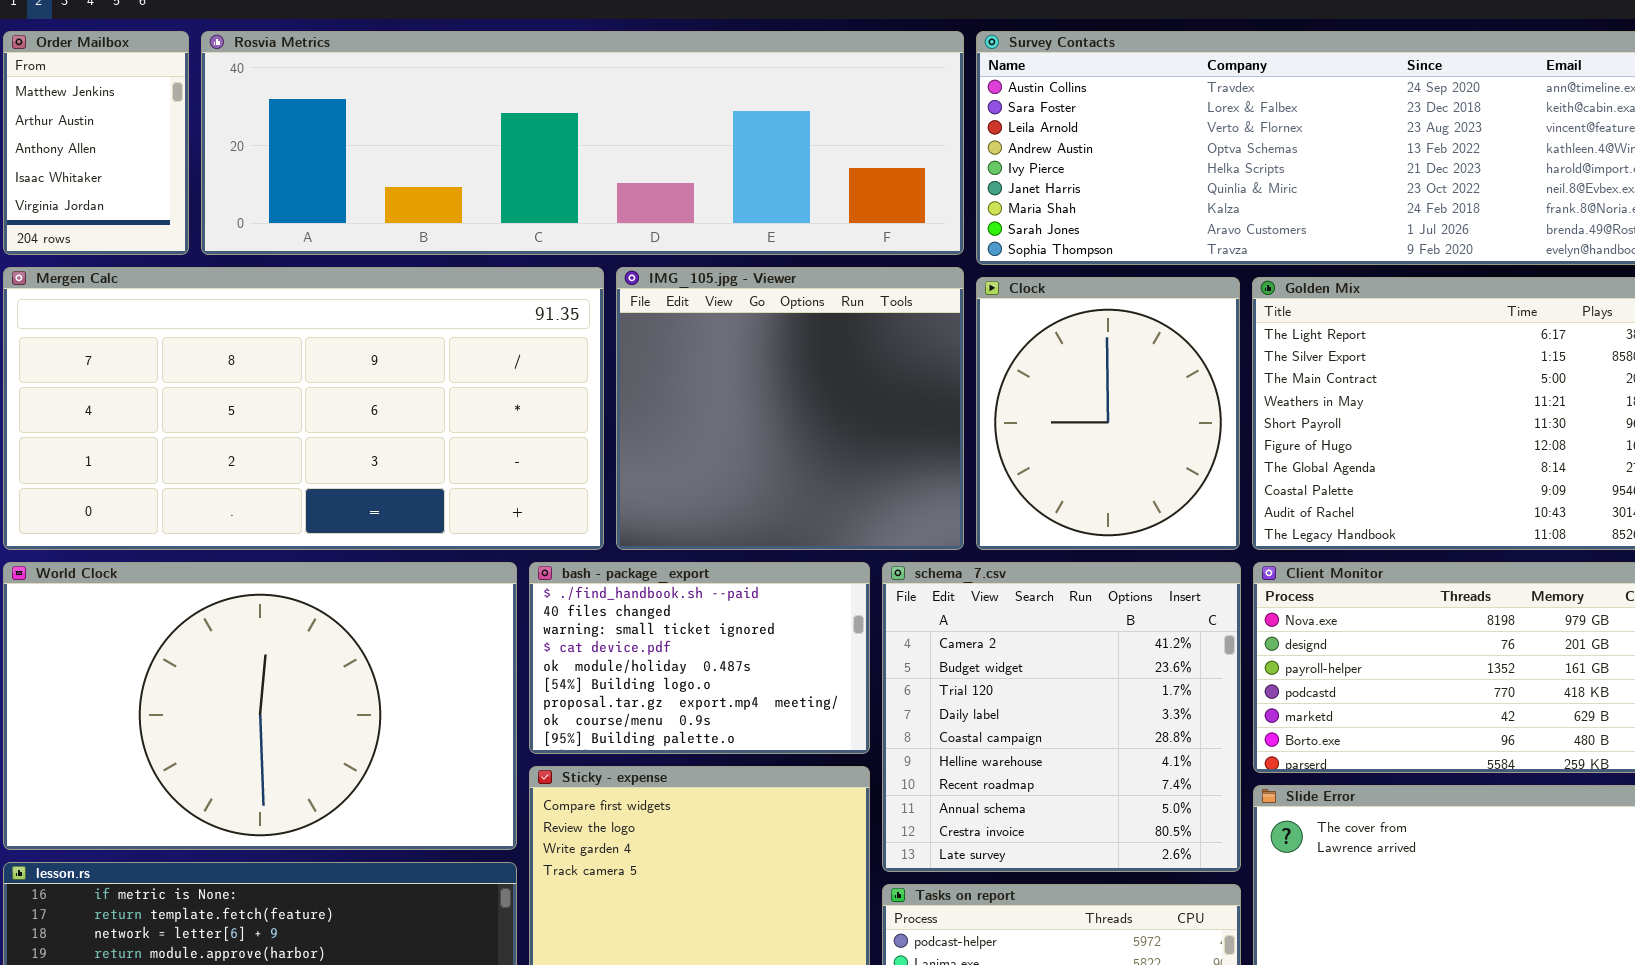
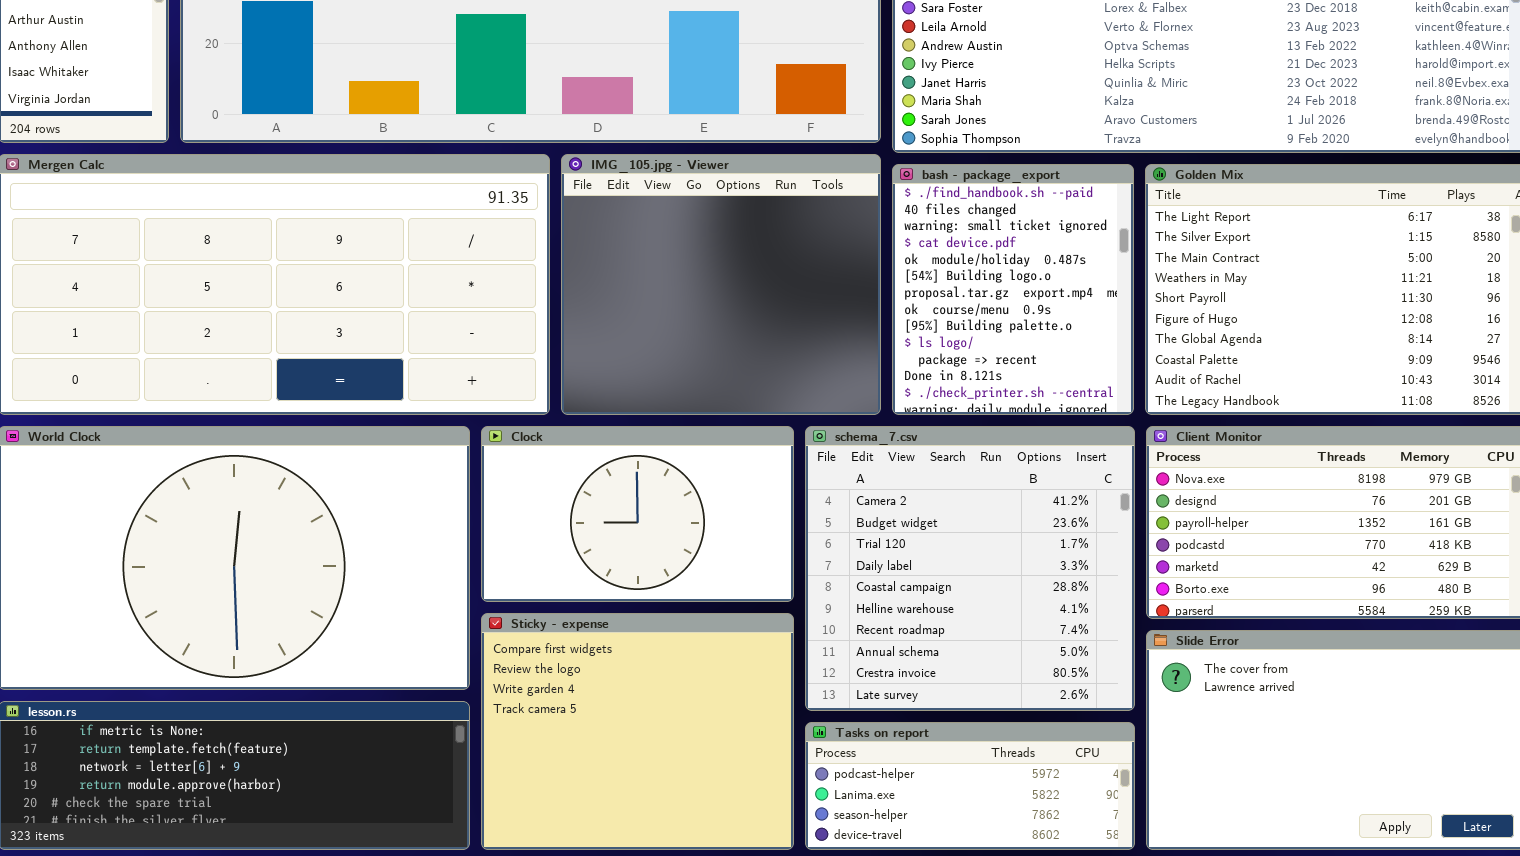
Clock: [976,277,1240,550] -> [481,426,794,602], moved, resized
bash - package_export: [529,562,870,754] -> [892,164,1134,415], moved, resized

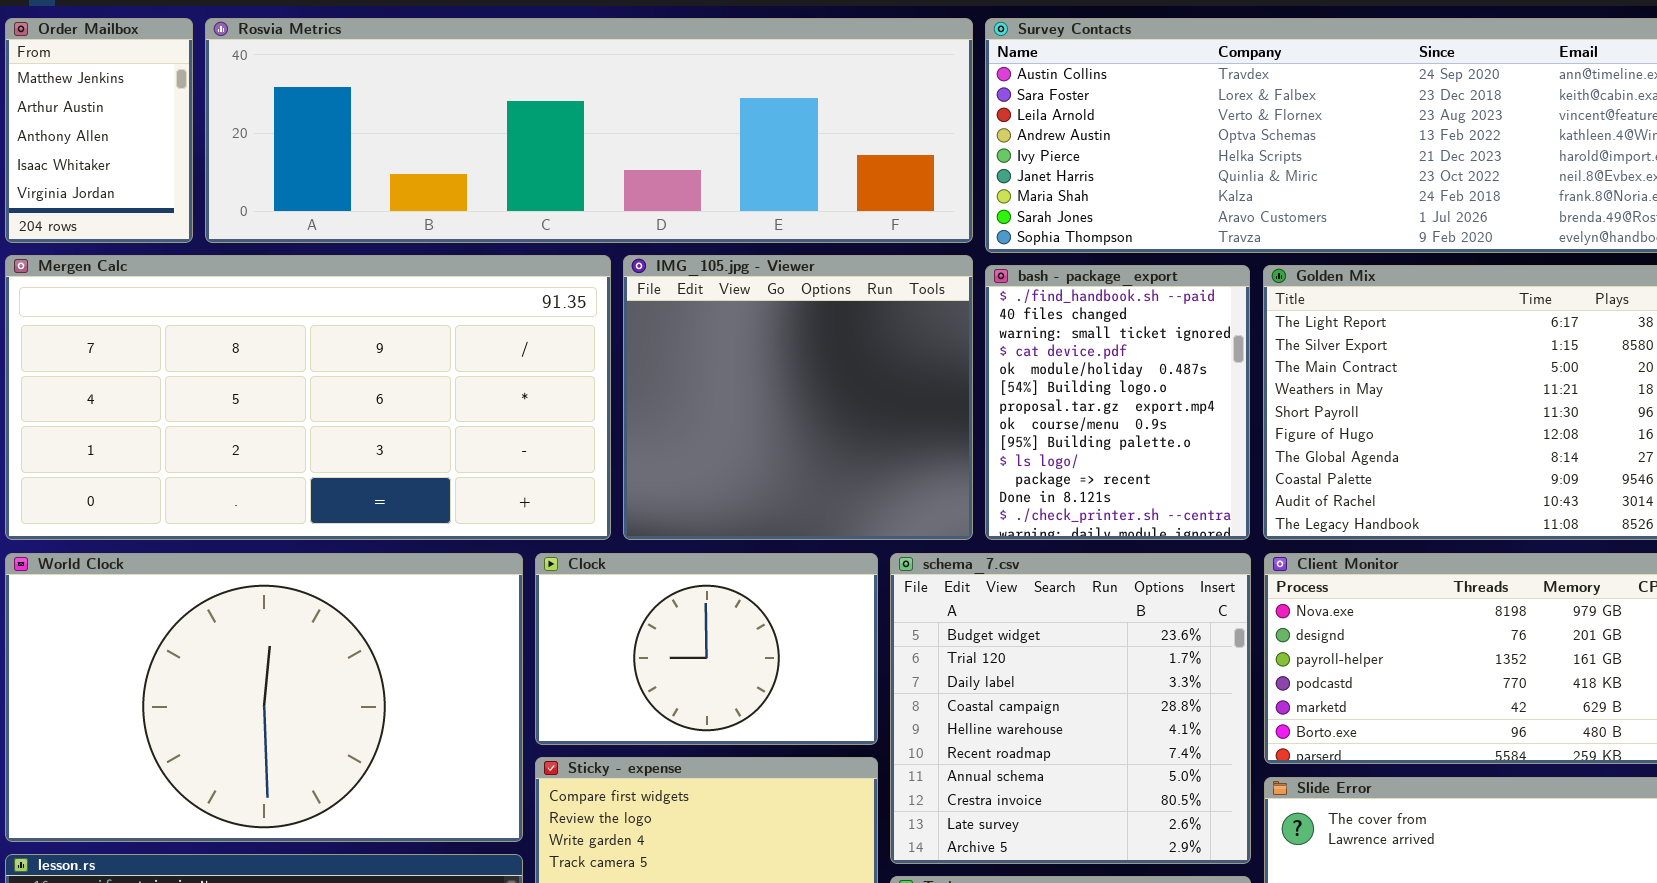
schema_7.csv: [805,426,1135,711] -> [890,553,1251,864], scrolled down 1 row

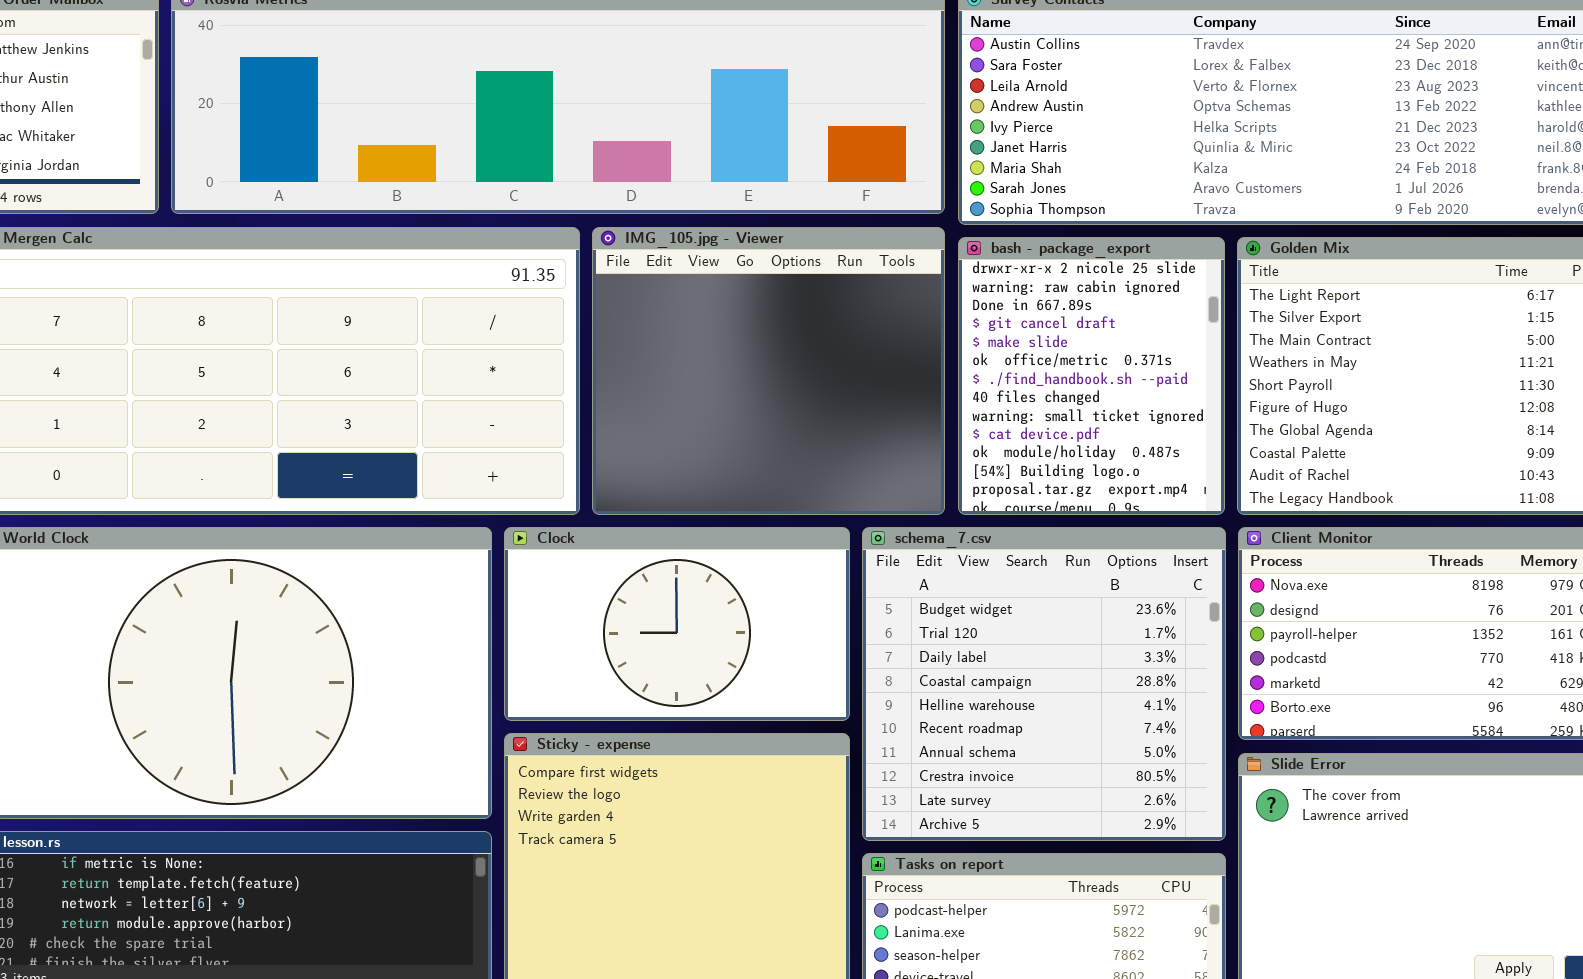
bash - package_export: [985,265,1250,540] -> [958,237,1225,515], scrolled up 6 rows

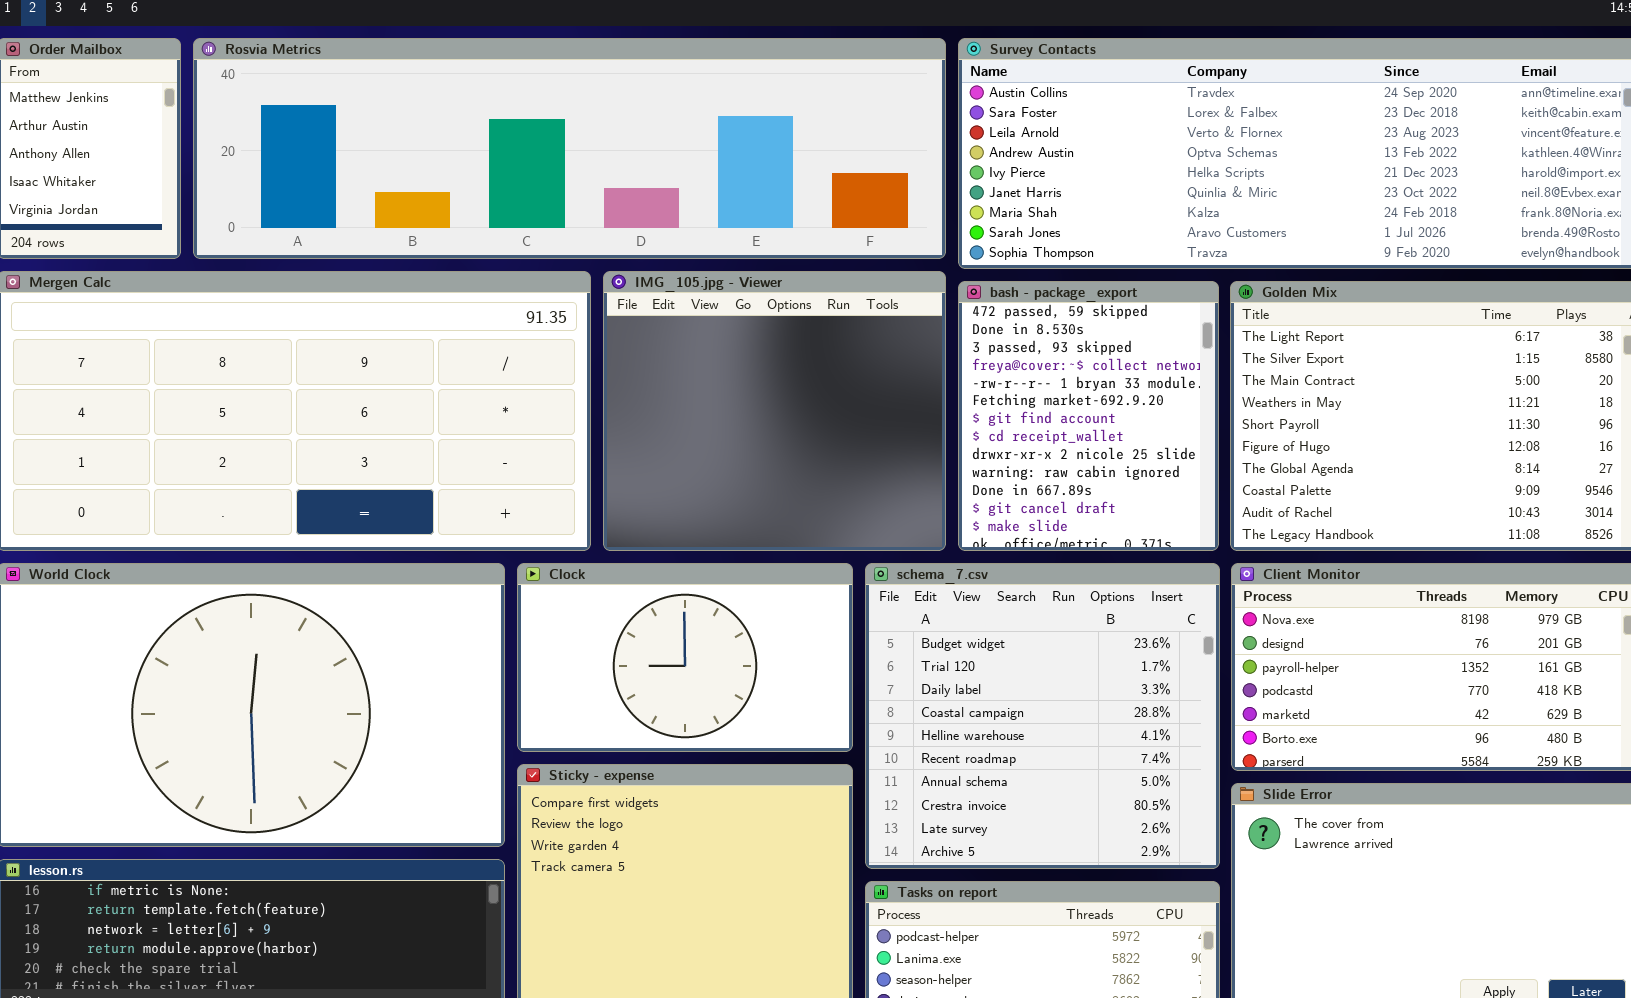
bash - package_export: [958,237,1225,515] -> [958,281,1219,551], scrolled up 8 rows

